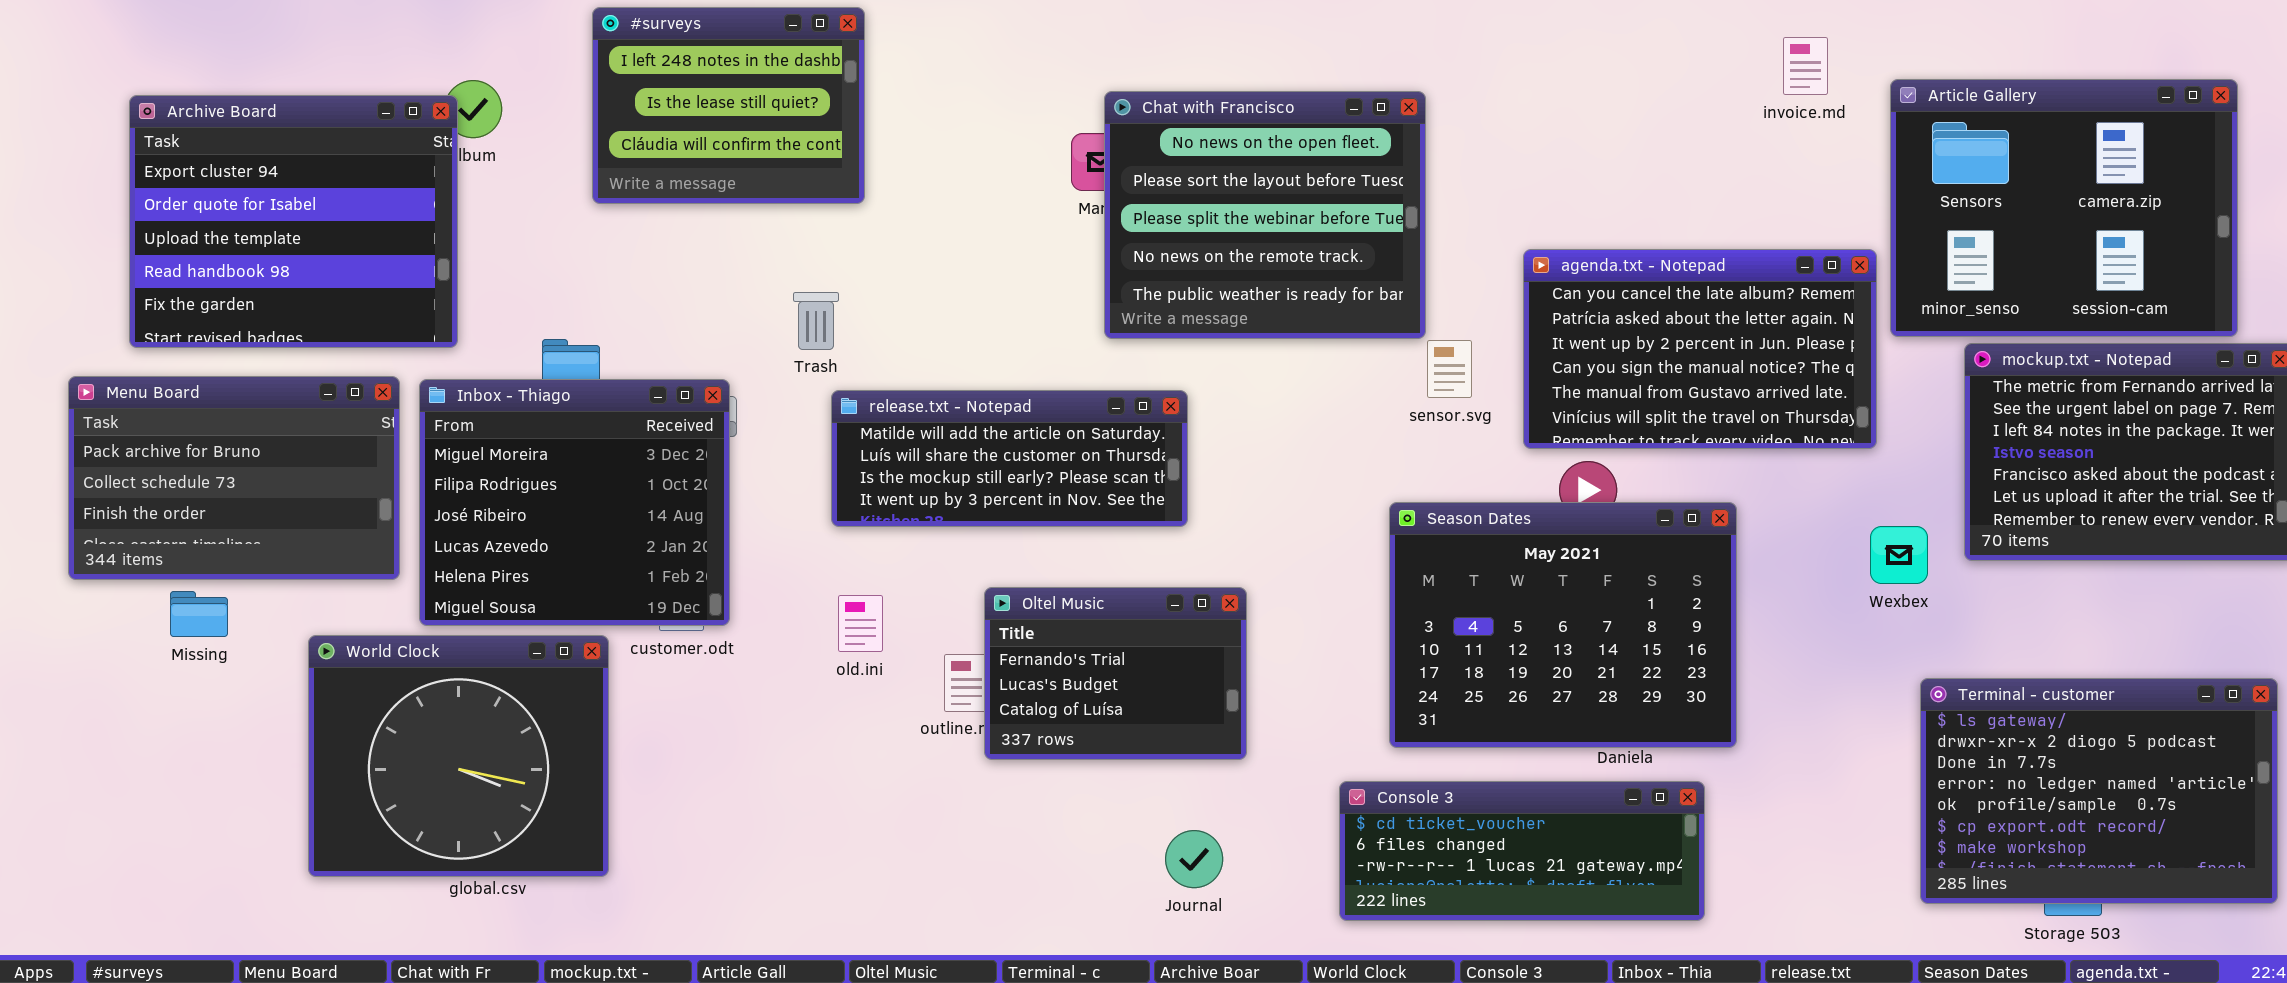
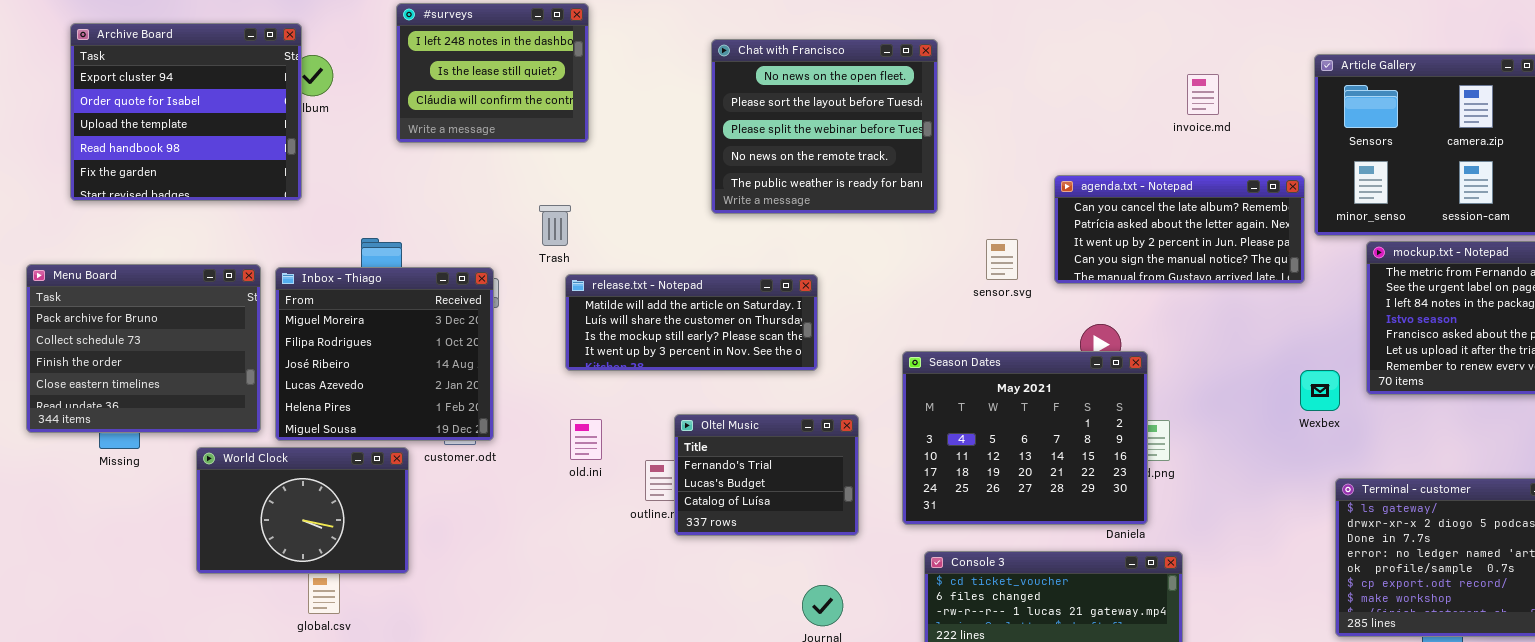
invoice.md: [1783,37,1828,95] -> [1187,74,1219,115], moved
Chat with Francisco: [1104,91,1426,339] -> [711,39,938,214], moved
Archive Board: [129,95,458,348] -> [70,23,302,201], moved
agenda.txt - Notepad: [1523,249,1877,449] -> [1054,175,1305,284], resized
Menu Board: [68,376,400,580] -> [26,264,261,433], resized
Season Dates: [1389,502,1737,748] -> [902,351,1148,525], moved
World Clock: [308,635,609,877] -> [196,447,409,574], resized

